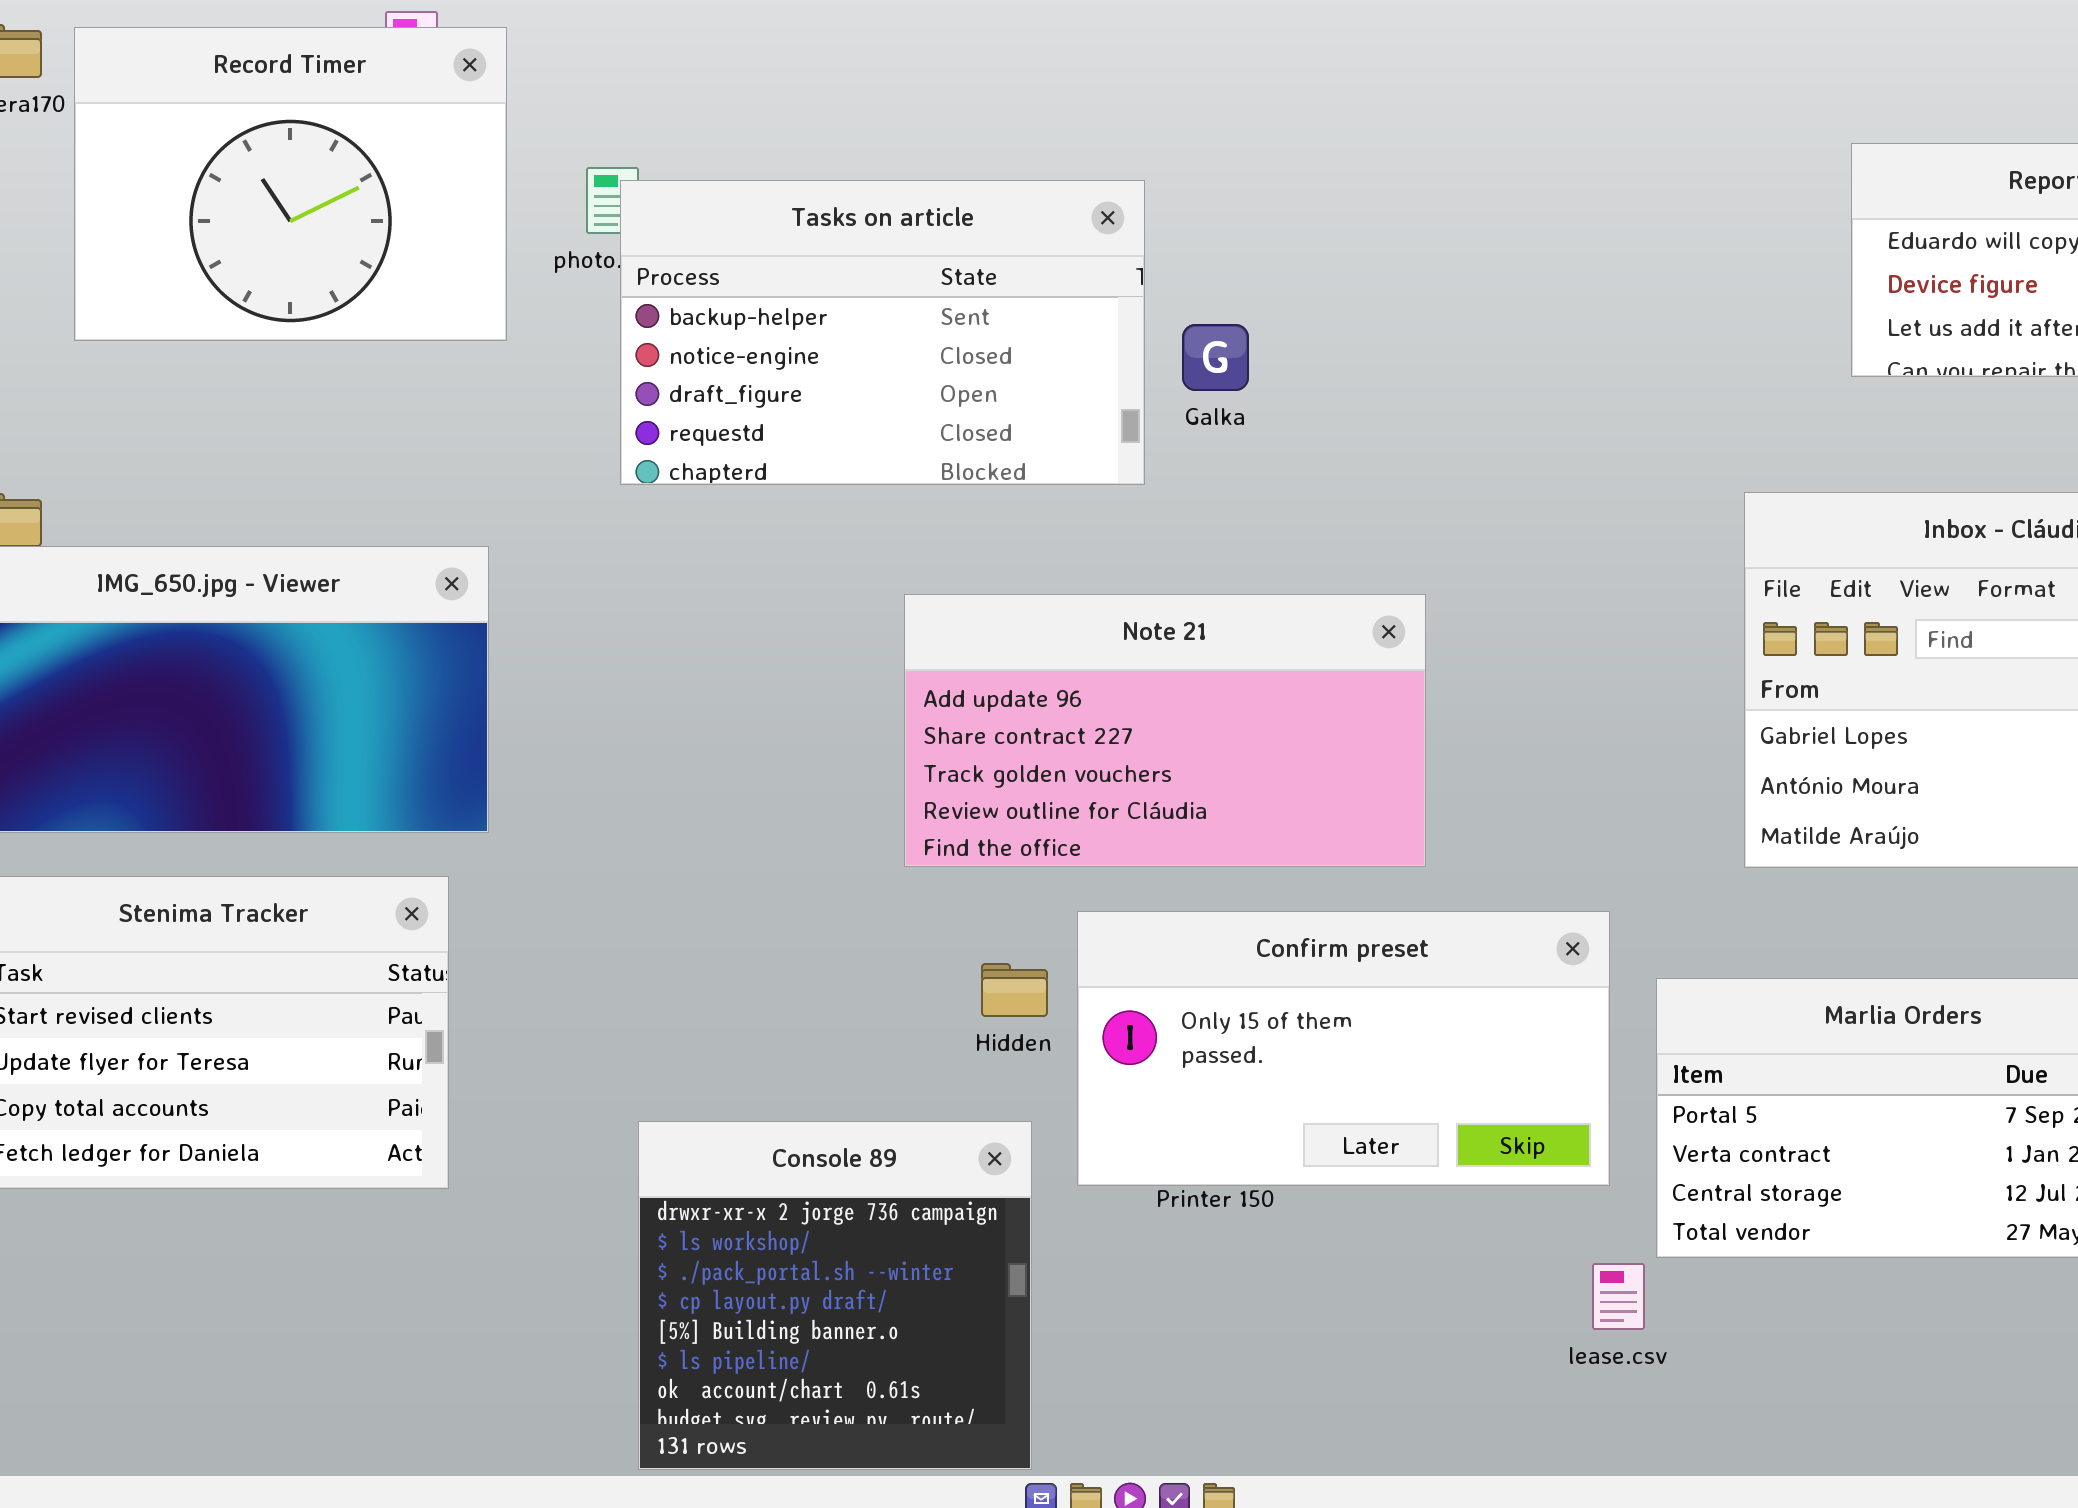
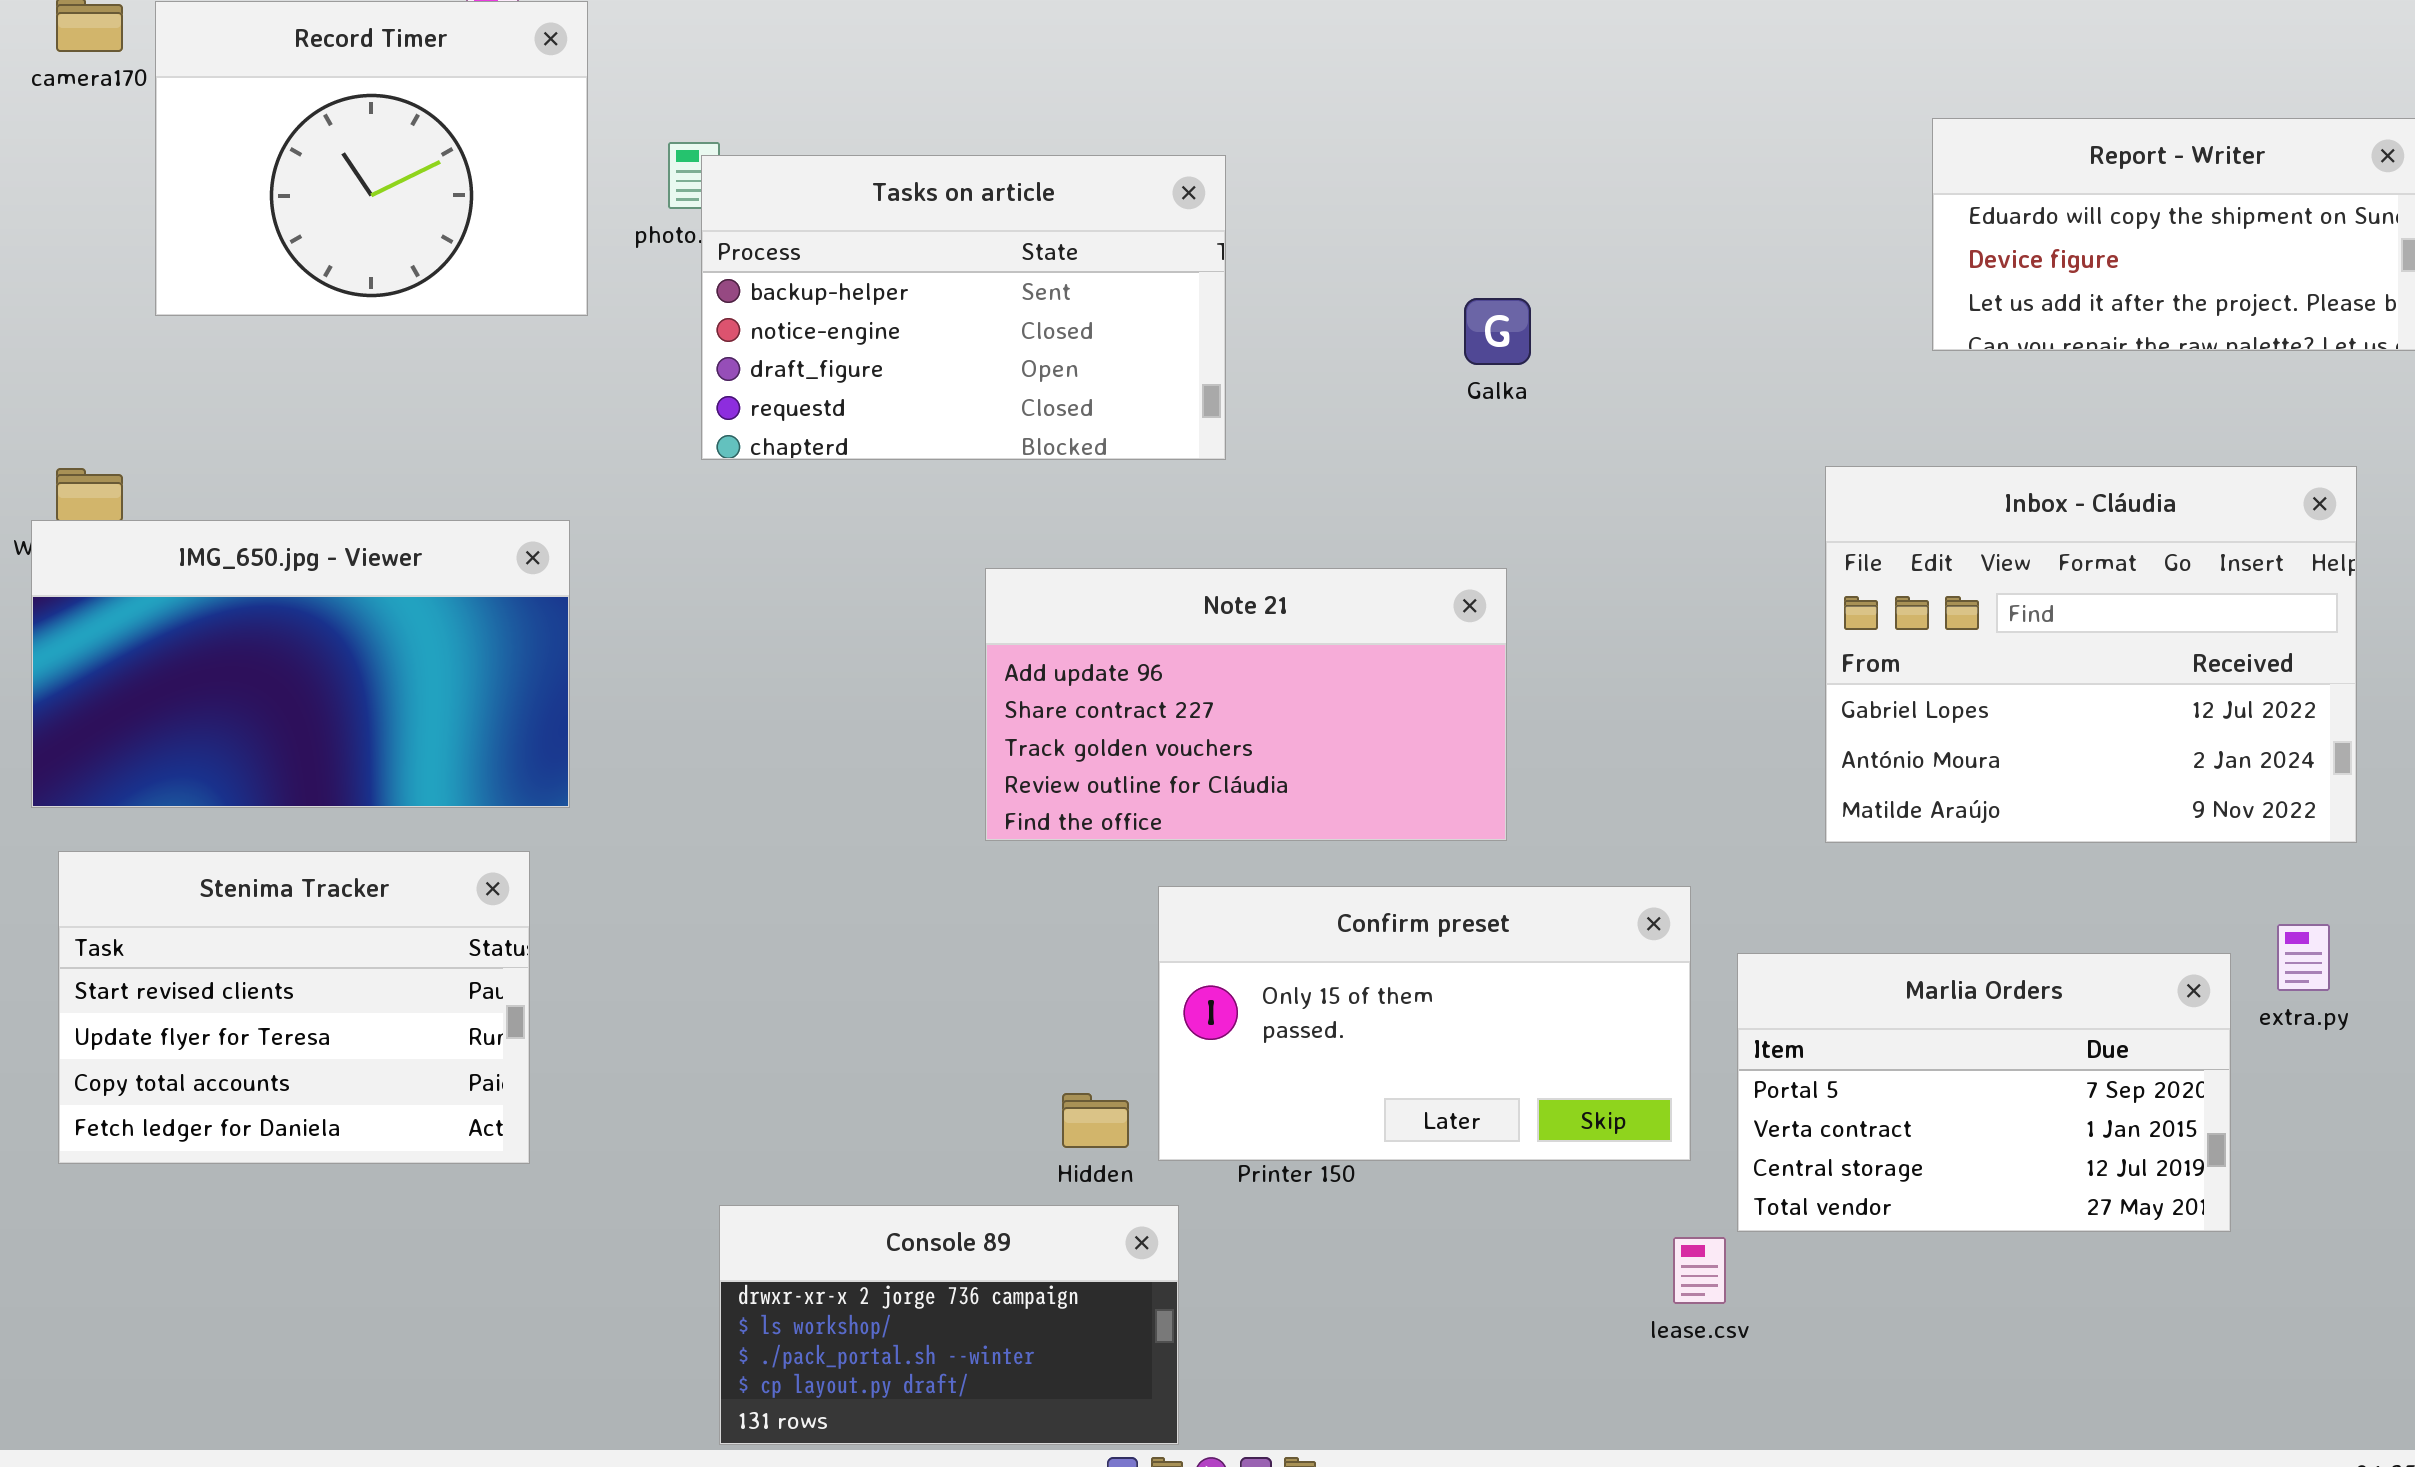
Galka: [1182,324,1249,391] -> [1464,298,1531,365], moved
Hidden: [981,963,1048,1017] -> [1062,1093,1129,1148], moved
Console 89: [638,1121,1032,1470] -> [719,1205,1179,1445], resized

